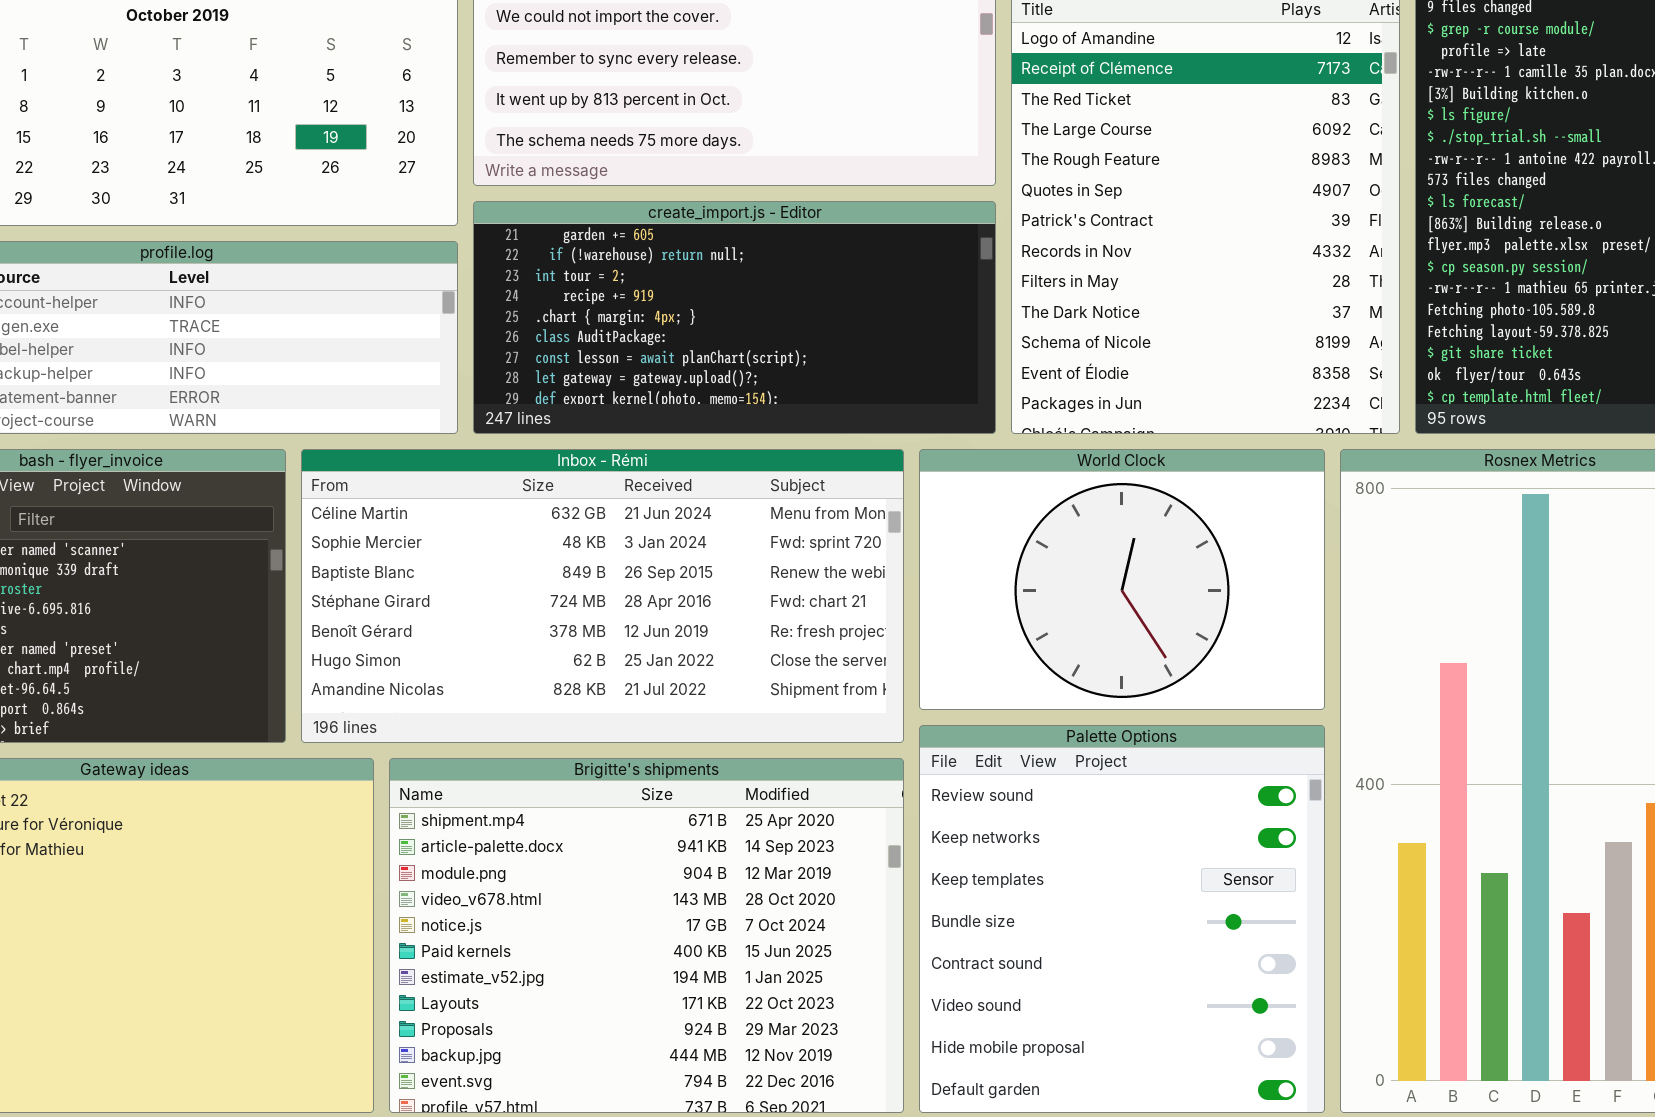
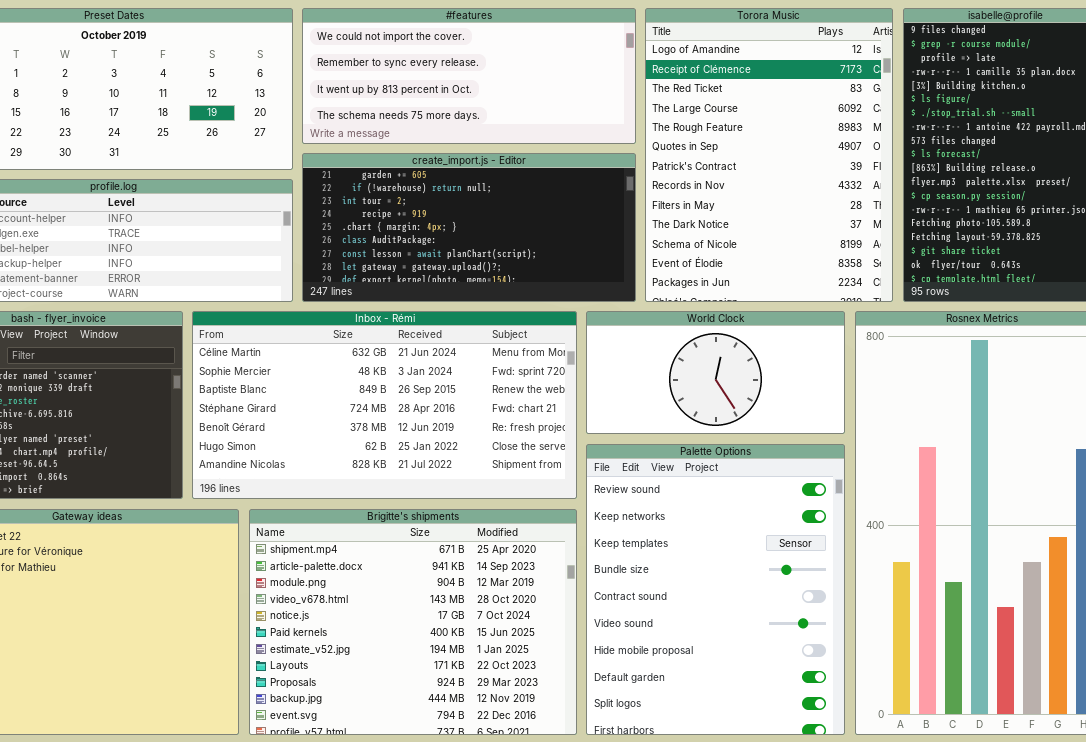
World Clock: [919,449,1325,710] -> [586,311,845,434], resized
Palette Options: [919,725,1325,1113] -> [586,444,845,735], resized

